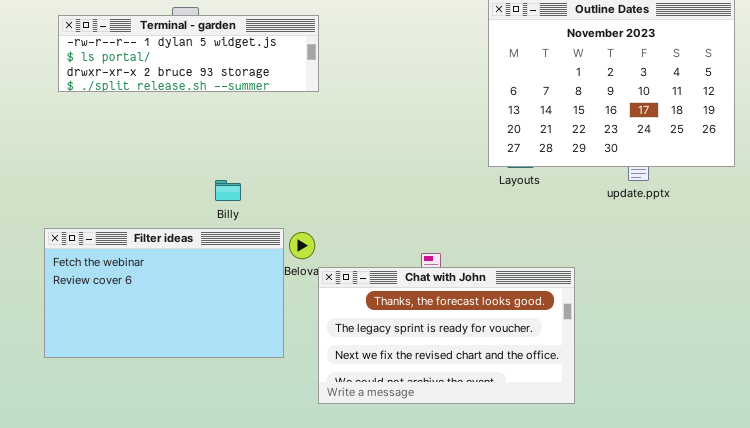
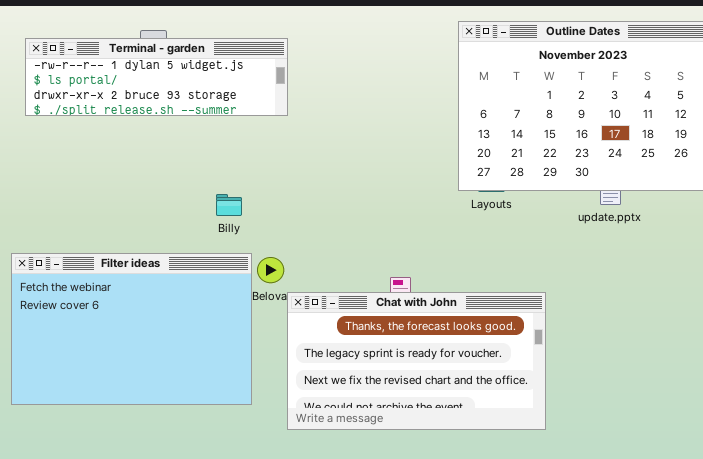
Billy: [215,180,241,201] -> [216,194,242,216], moved
Filter ideas: [44,228,284,358] -> [11,253,252,405], resized

